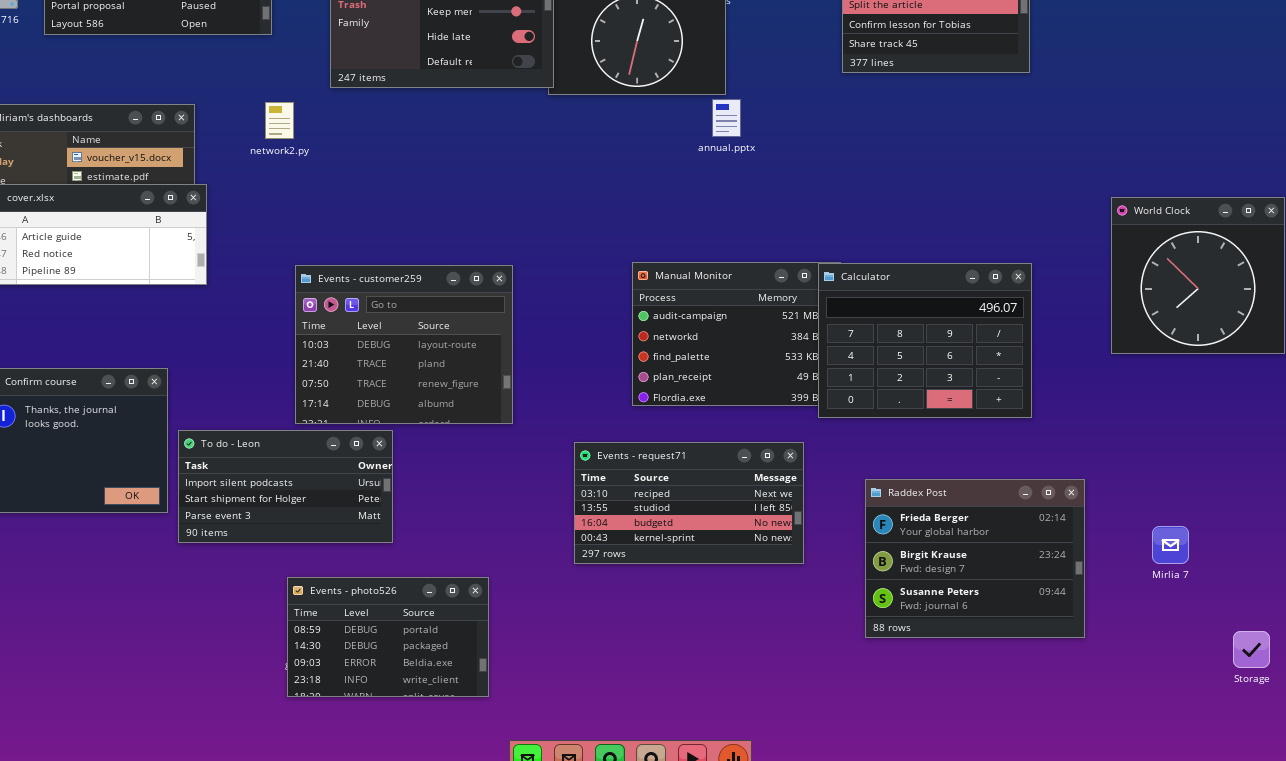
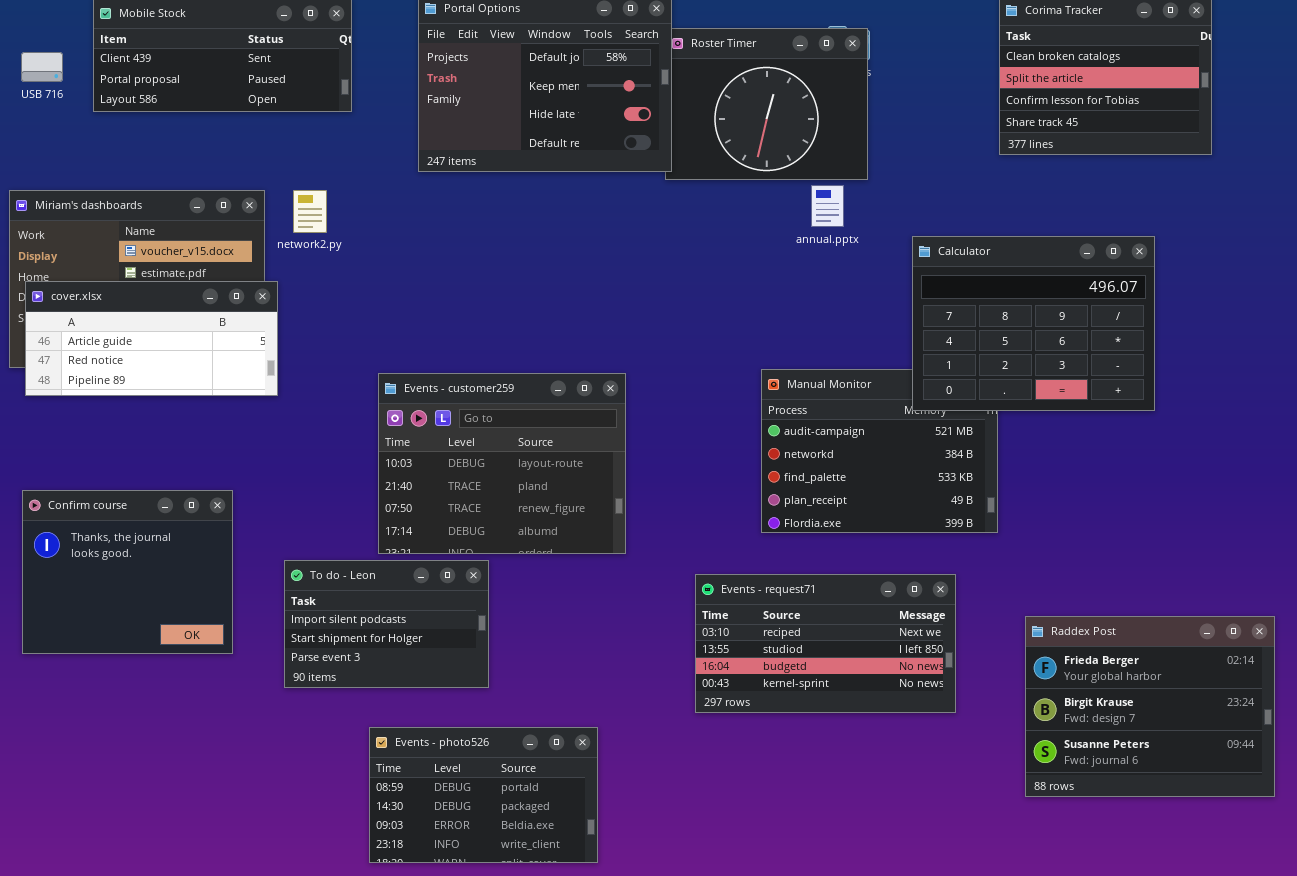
annual.pptx: [712,99,741,137] -> [811,185,844,227], moved
network2.py: [265,102,294,139] -> [293,190,327,233], moved
Calculator: [818,263,1032,418] -> [912,236,1155,411], moved
To do - Leon: [178,430,393,543] -> [284,560,489,688], resized

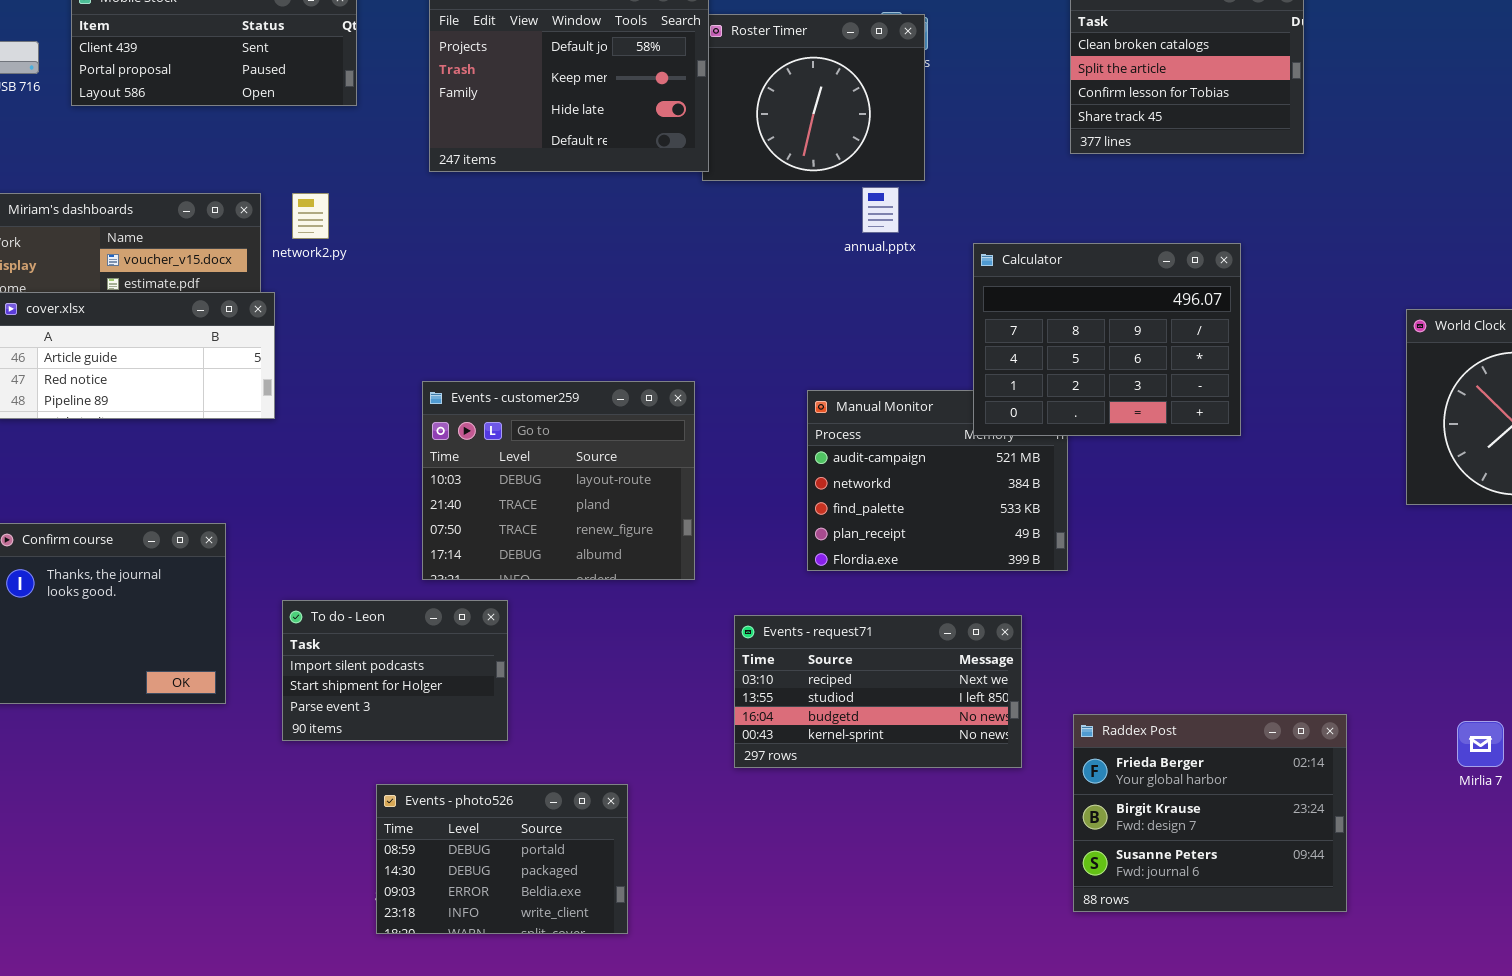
Events - customer259: [378,373,626,554] -> [422,381,695,580], moved
Raddex Post: [1025,616,1275,797] -> [1073,714,1347,912], moved

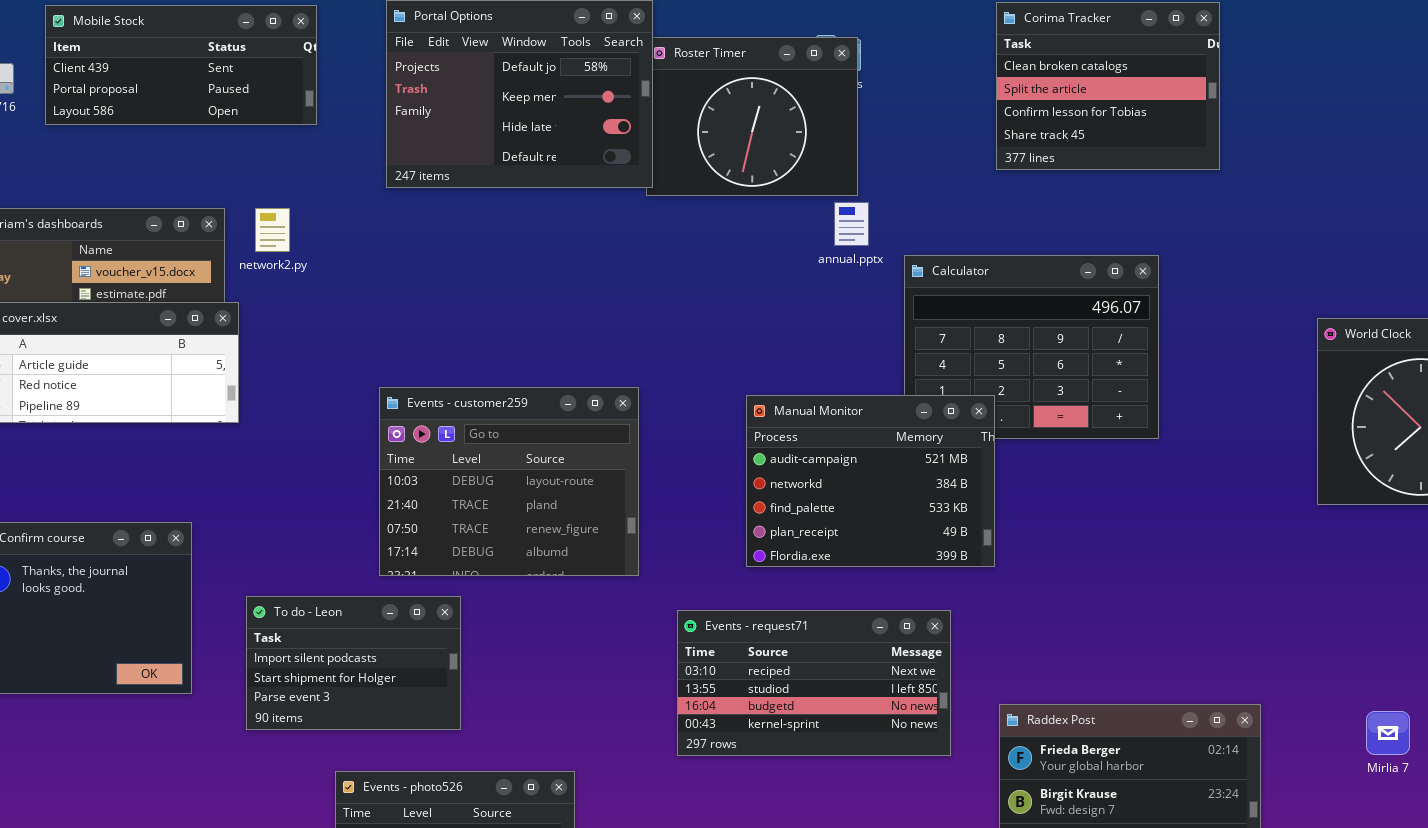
annual.pptx: [862,187,899,233] -> [834,202,869,246], moved
Manual Monitor: [807,390,1068,571] -> [746,395,995,567], raised

